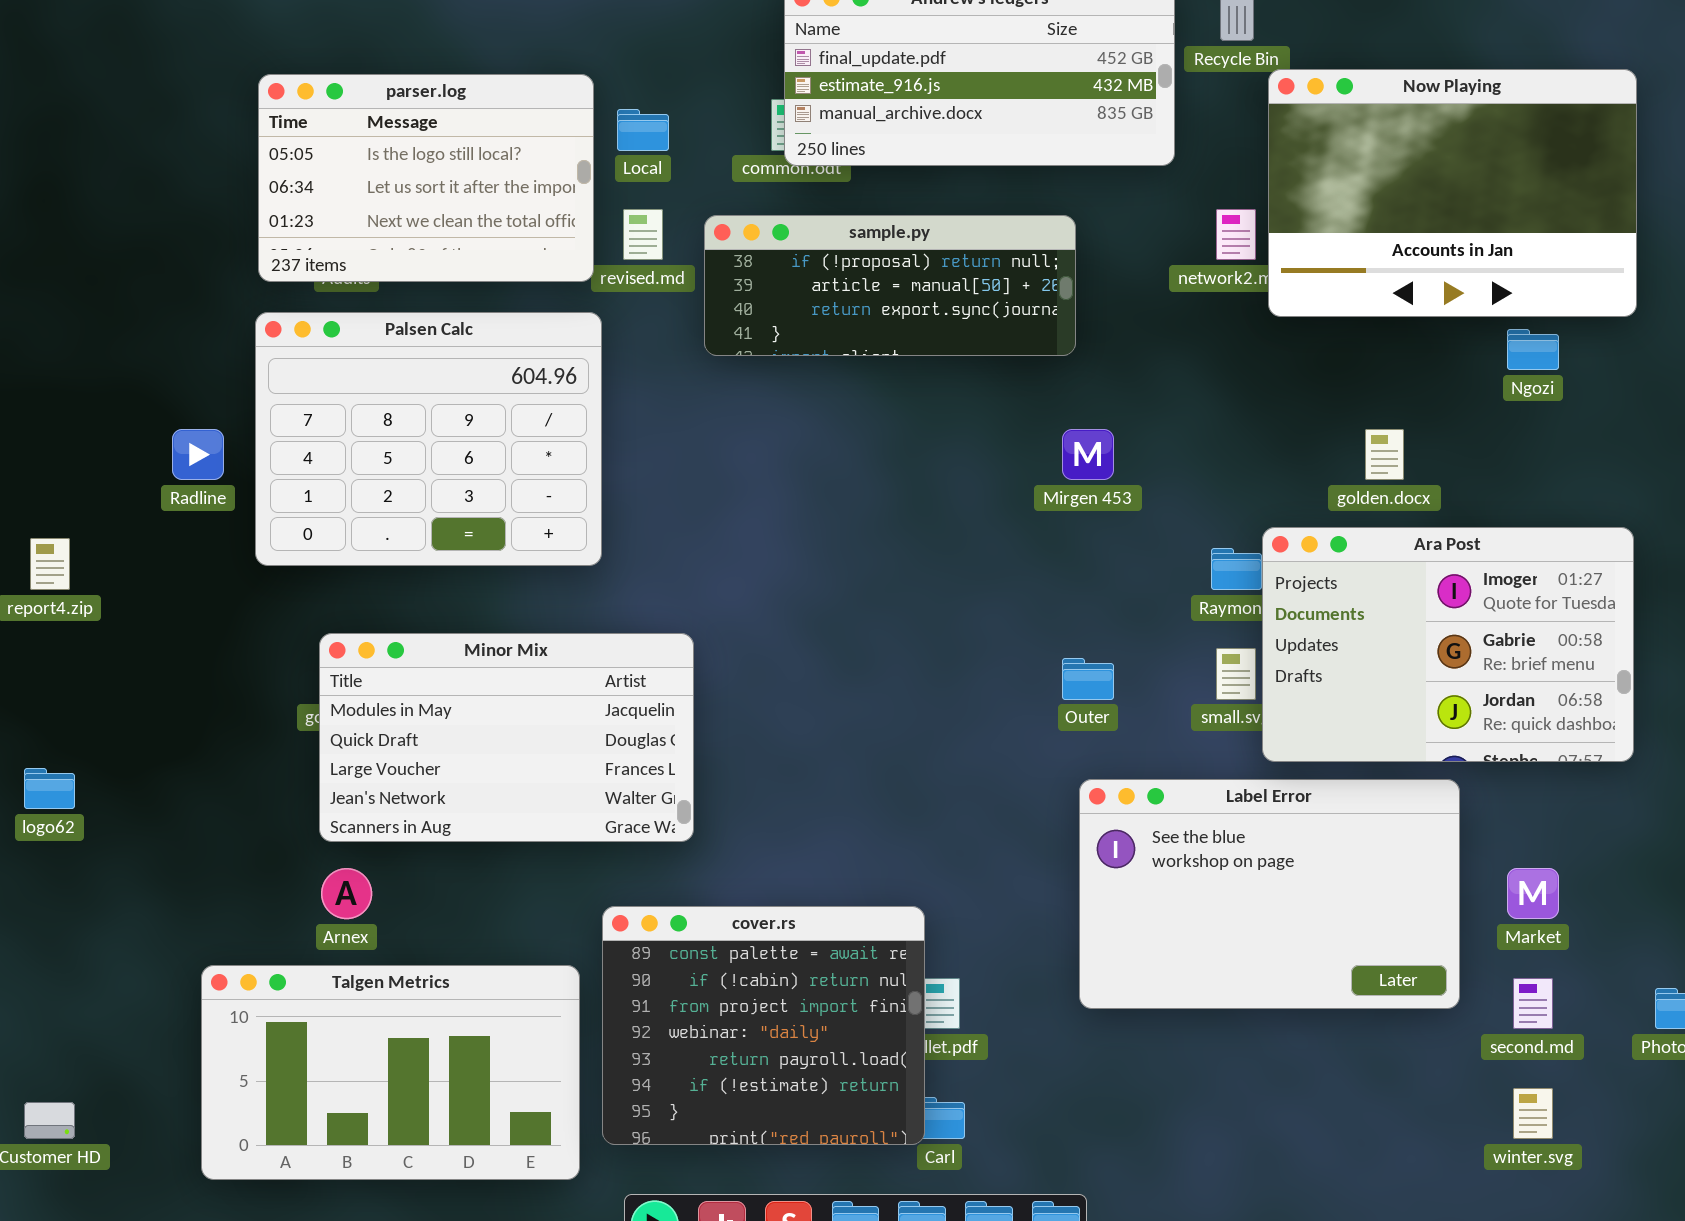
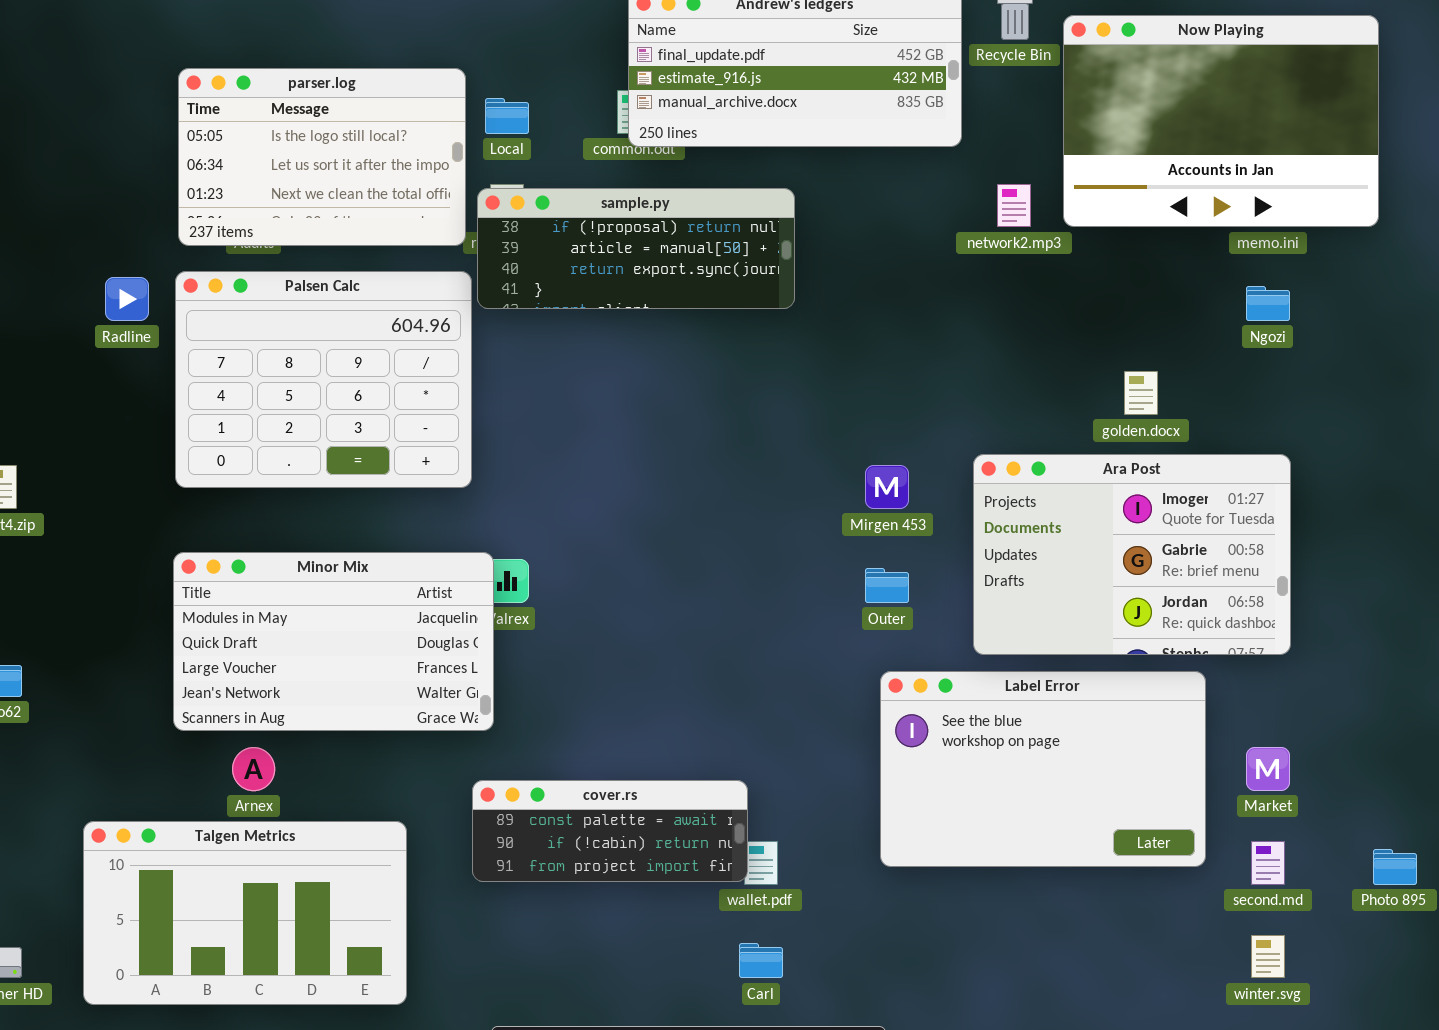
Now Playing: [1268,69,1637,317] -> [1063,15,1379,227], moved
sample.py: [704,215,1076,356] -> [477,188,795,309], moved
Radline: [172,429,224,480] -> [105,277,149,321], moved
Mirgen 453: [1062,429,1114,480] -> [865,465,909,509], moved
Ara Post: [1262,527,1634,762] -> [973,454,1291,655], moved
Minor Mix: [319,633,694,842] -> [173,552,494,731], moved
cover.rs: [602,906,925,1145] -> [472,780,748,882], resized
Talgen Metrics: [201,965,580,1180] -> [83,821,407,1005], moved

